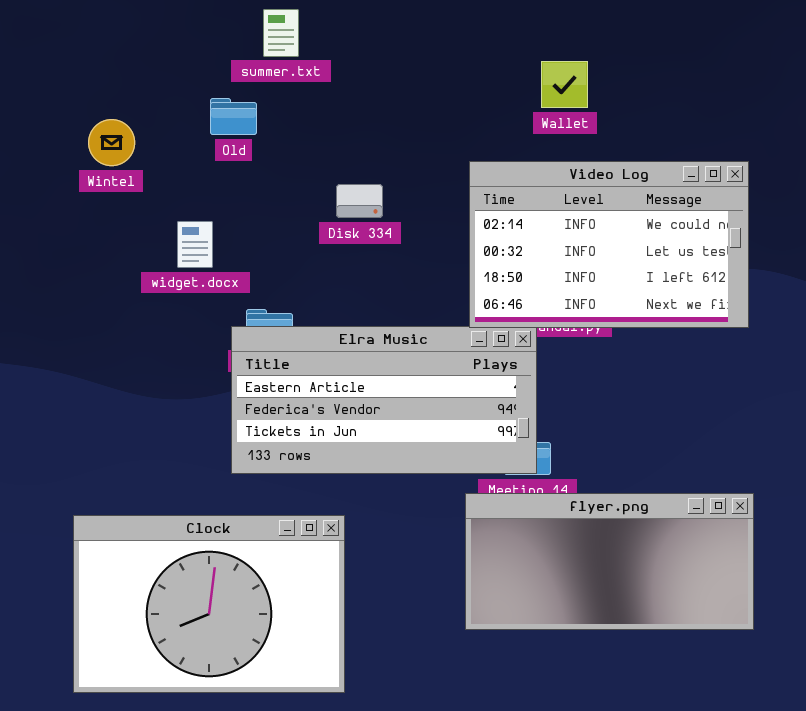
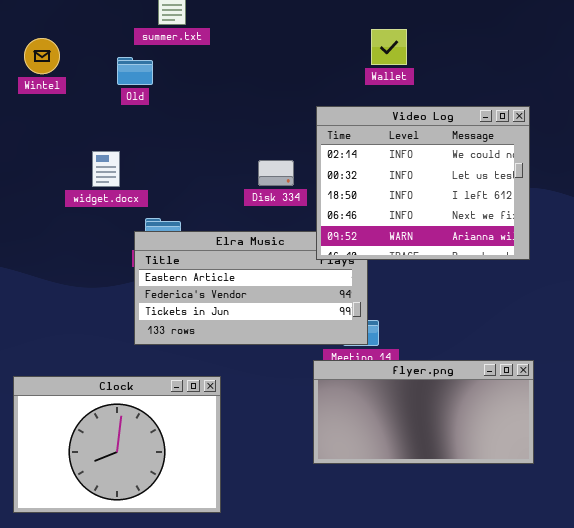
Wintel: [88,119,135,166] -> [24,38,60,74], moved
Video Log: [469,161,749,328] -> [316,106,530,260], resized
Disk 334: [336,184,383,218] -> [258,160,294,186], moved

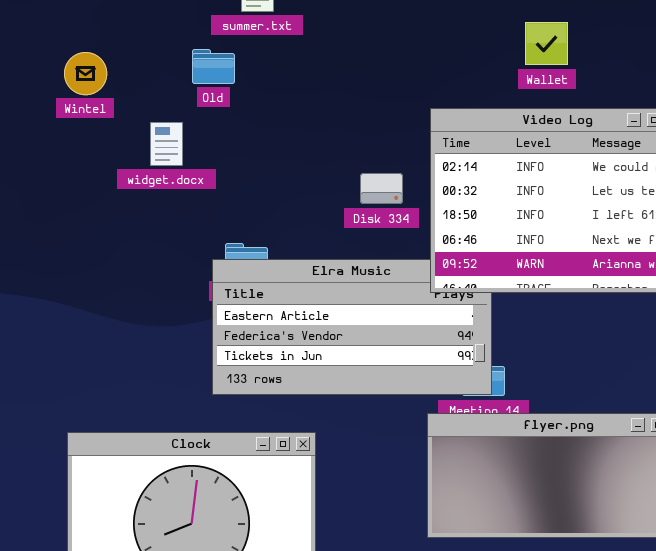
Wallet: [371,29,407,65] -> [525,22,568,65], moved
Wintel: [24,38,60,74] -> [64,52,107,95], moved
widget.docx: [92,151,120,187] -> [150,122,183,166], moved

